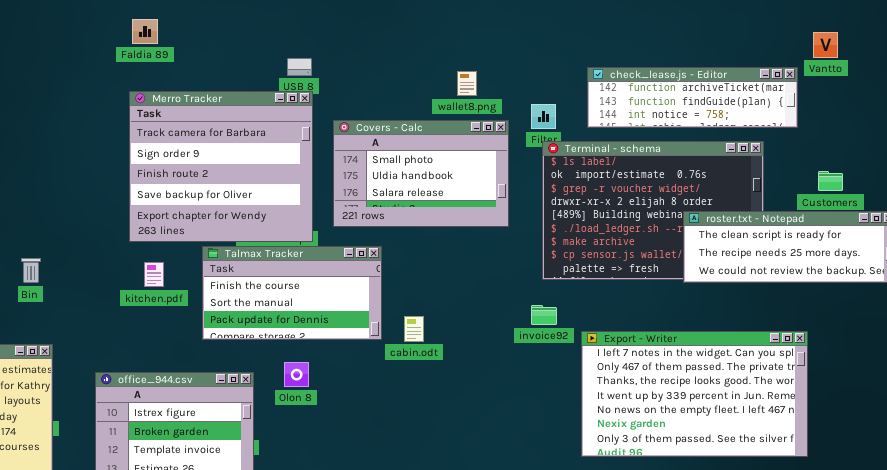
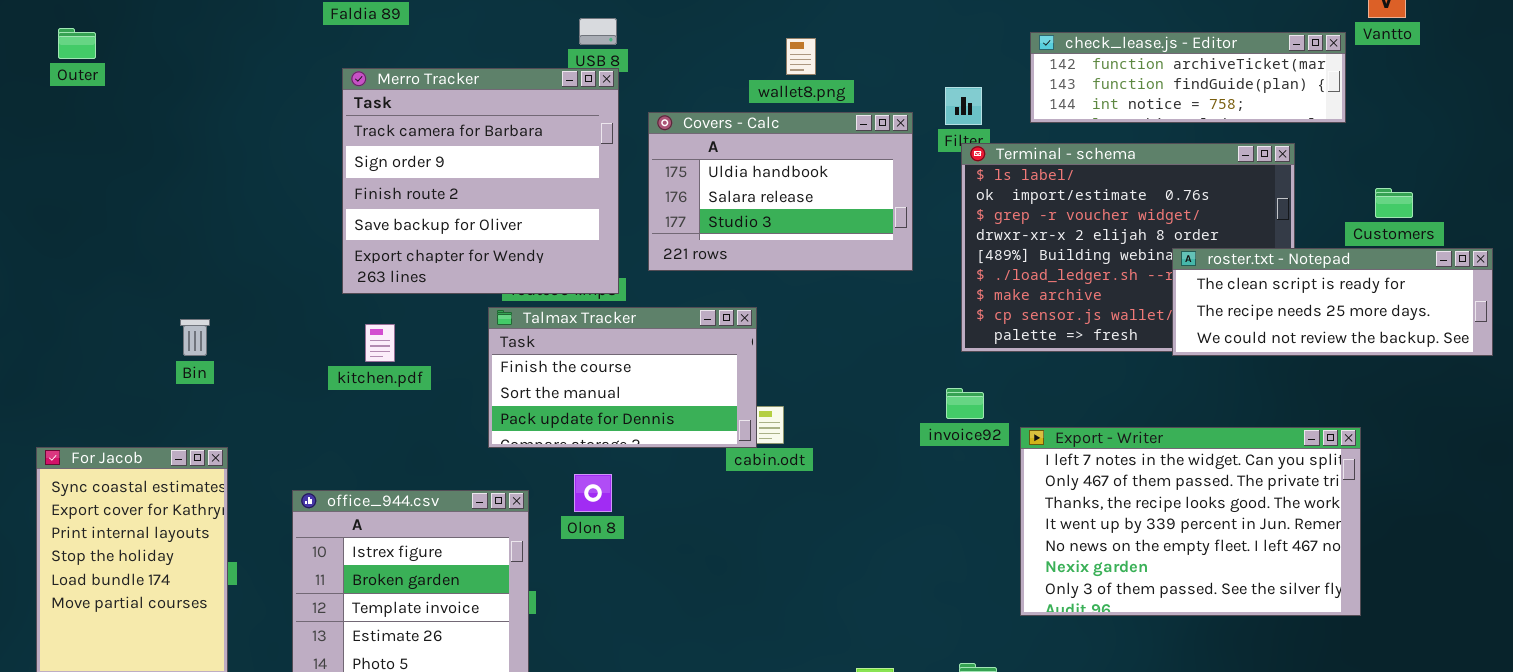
wallet8.png: [457,71,477,96] -> [786,38,816,75], moved
Covers - Calc: [333,120,509,227] -> [648,112,913,271], scrolled down 1 row
Talmax Tracker: [202,246,382,340] -> [488,307,757,448], moved

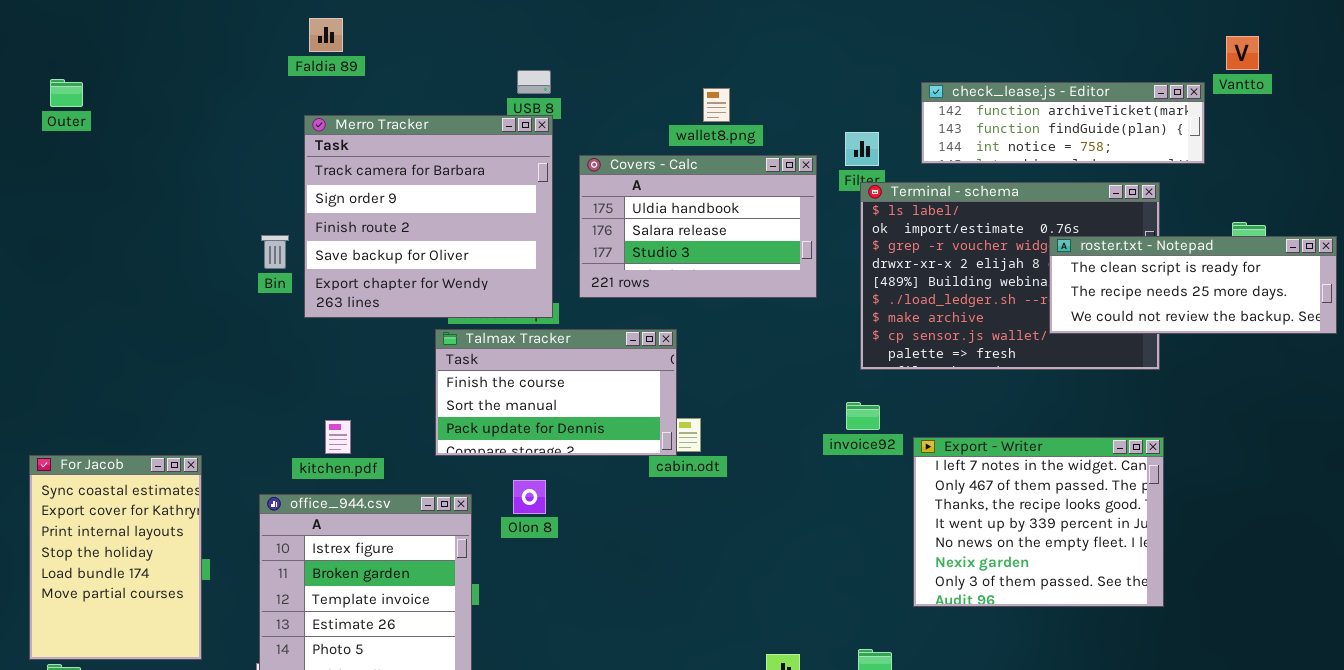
roster.txt - Notepad: [1172,248,1493,356] -> [1049,236,1337,334], moved
Bin: [180,319,210,356] -> [261,235,289,269], moved
kitchen.pdf: [365,324,395,362] -> [325,420,351,454], moved
Export - Writer: [1020,427,1361,616] -> [913,437,1164,607], resized

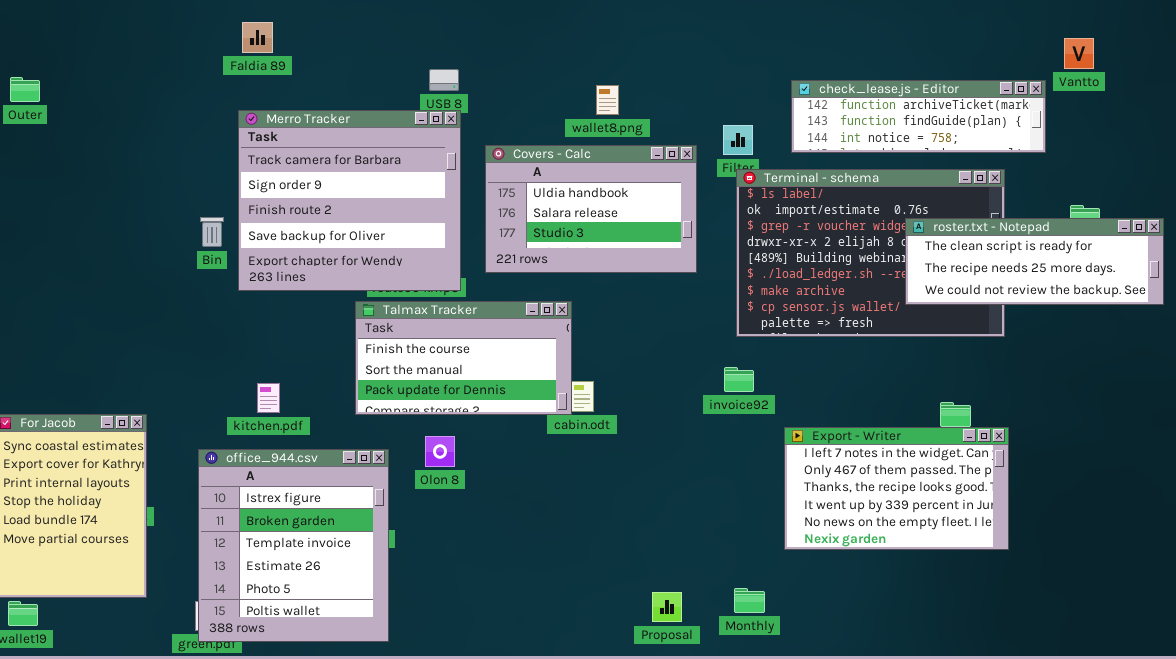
Export - Writer: [913,437,1164,607] -> [784,427,1009,550], resized

